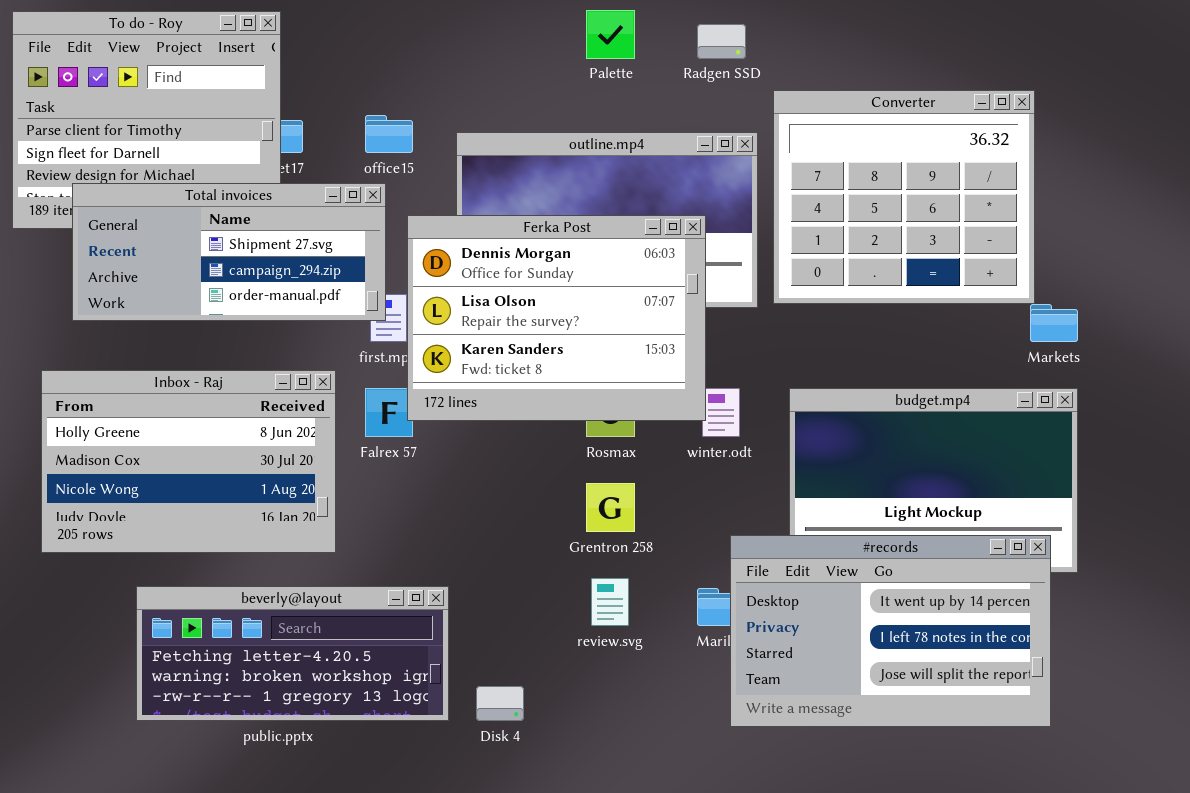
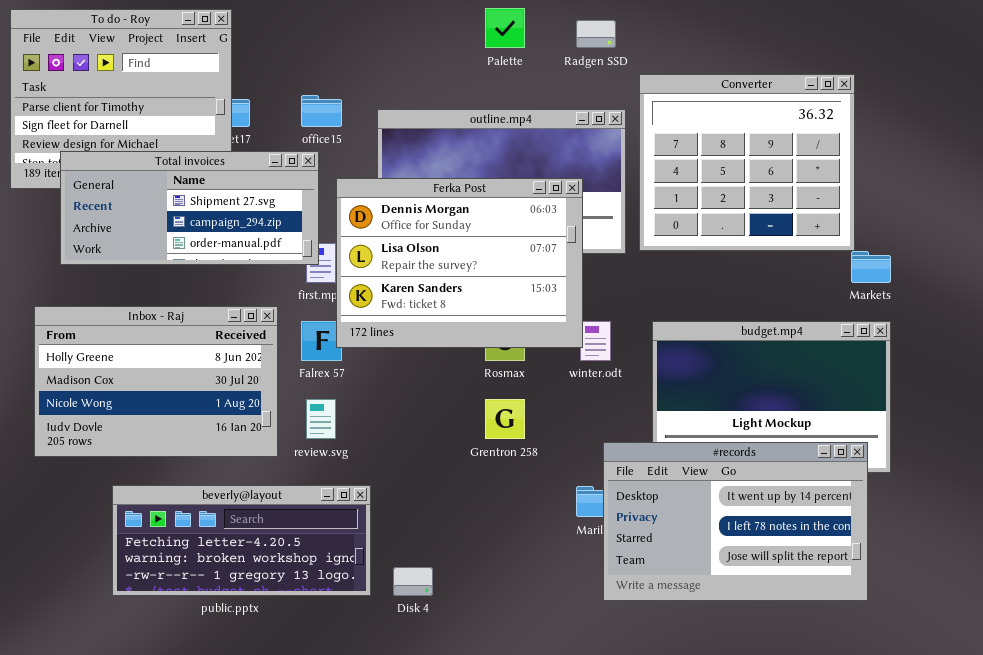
review.svg: [591,578,629,626] -> [306,399,336,439], moved

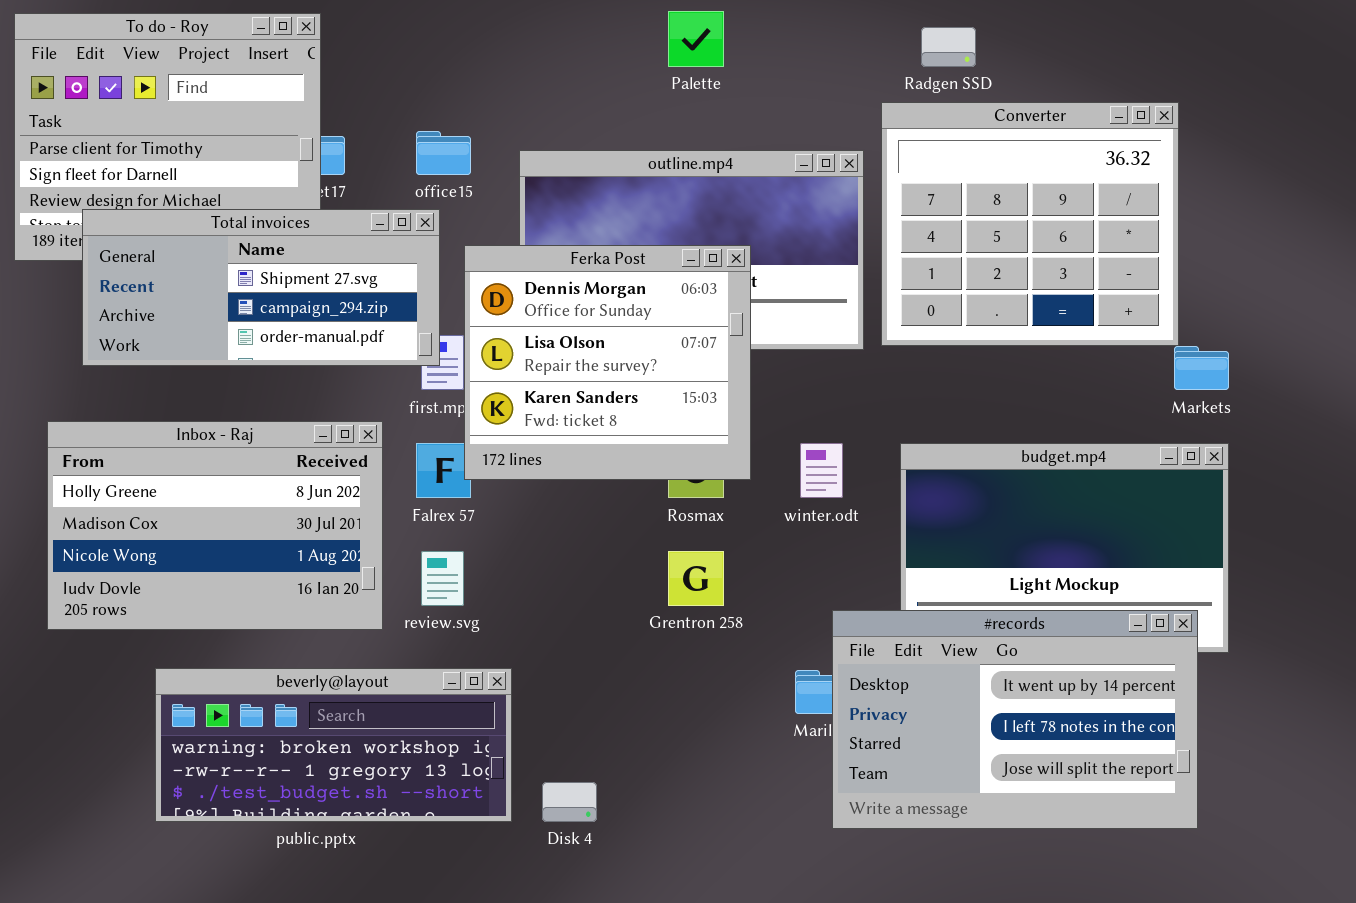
Radgen SSD: [576,20,616,48] -> [921,27,976,67], moved
Ferka Post: [336,178,583,348] -> [464,245,751,480], resized
beverly@layout: [112,485,371,596] -> [155,668,512,822], scrolled down 1 row

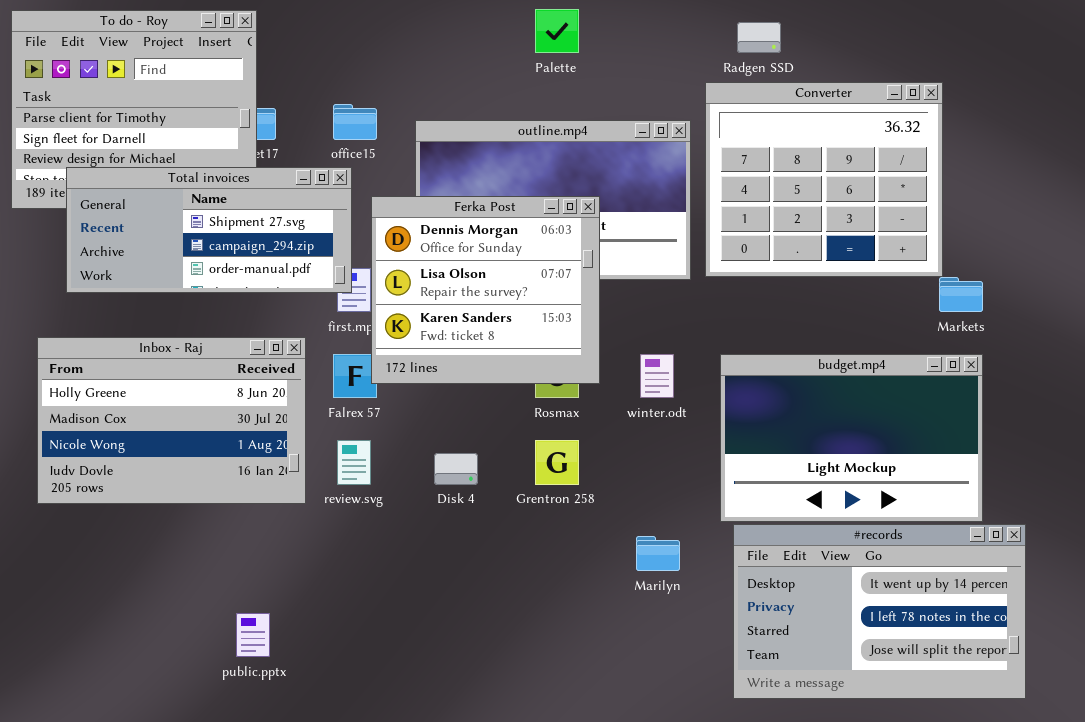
#records: [832,610,1198,829] -> [733,524,1026,699], moved
beverly@layout: [155,668,512,822] -> none, closed
Disk 4: [542,782,597,822] -> [434,453,478,485], moved

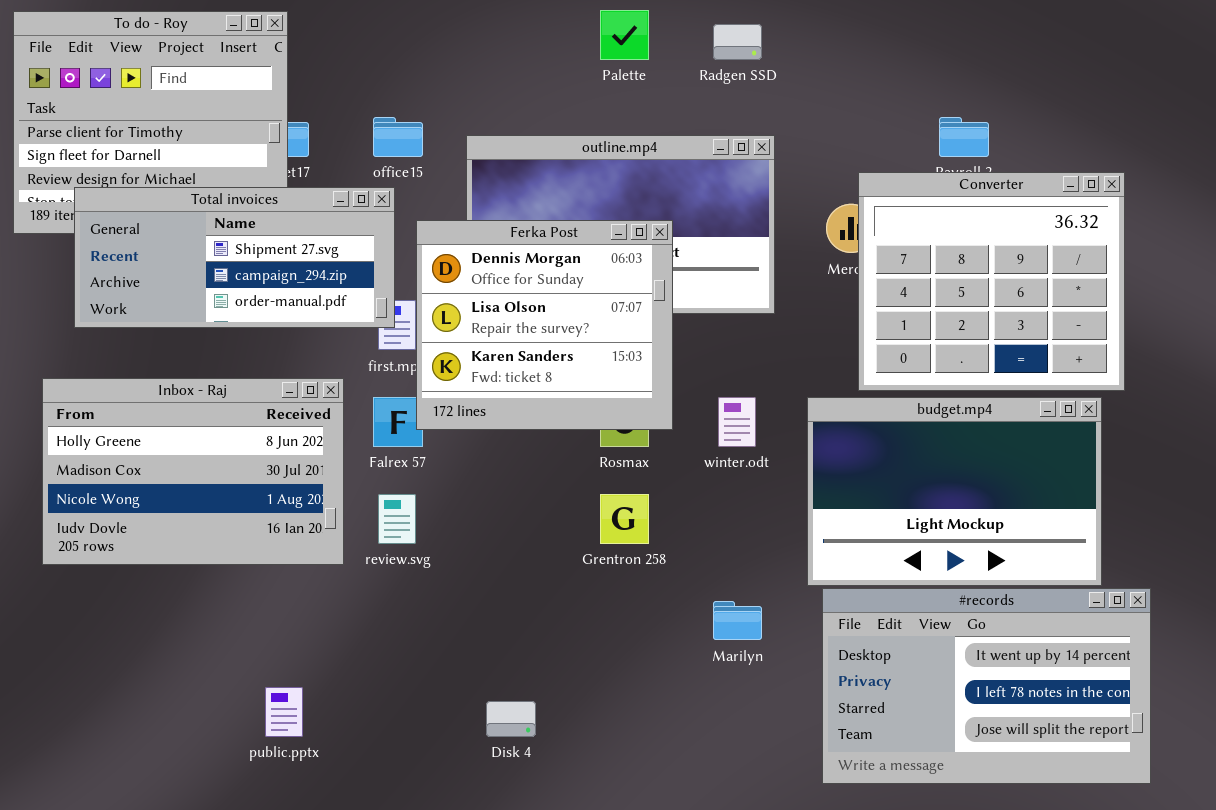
Radgen SSD: [737,22,781,53] -> [713,24,762,60], moved
Converter: [705,82,943,277] -> [858,172,1125,391], moved
Disk 4: [434,453,478,485] -> [486,701,536,737], moved

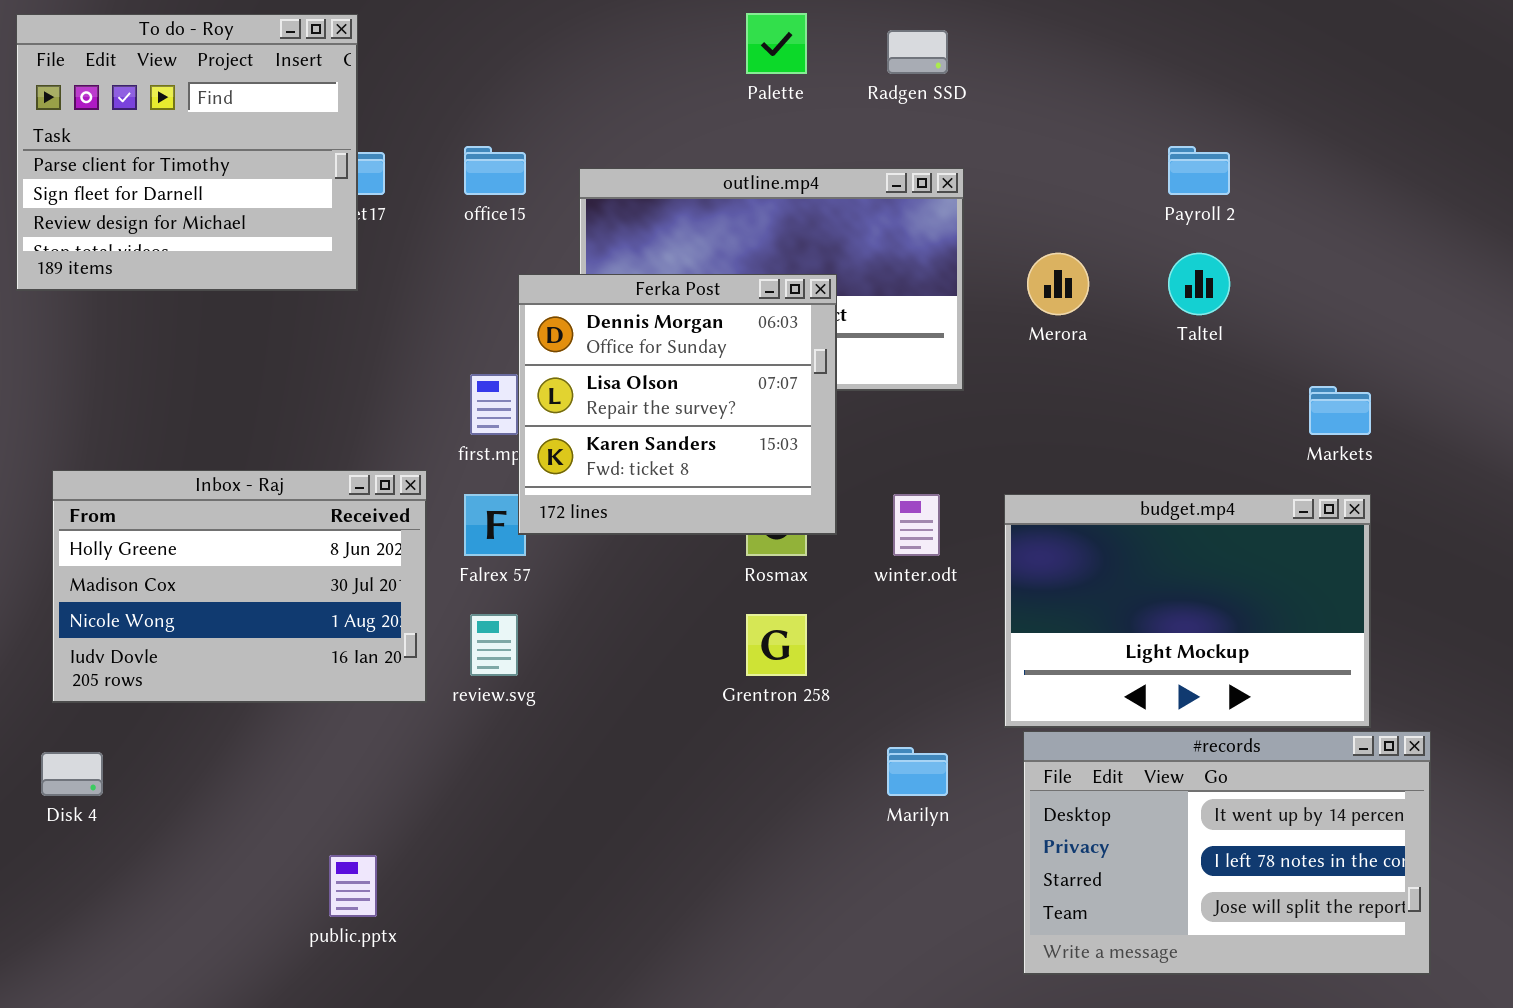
Converter: [858,172,1125,391] -> none, closed
Total invoices: [74,187,395,328] -> none, closed
Disk 4: [486,701,536,737] -> [41,752,103,796], moved

